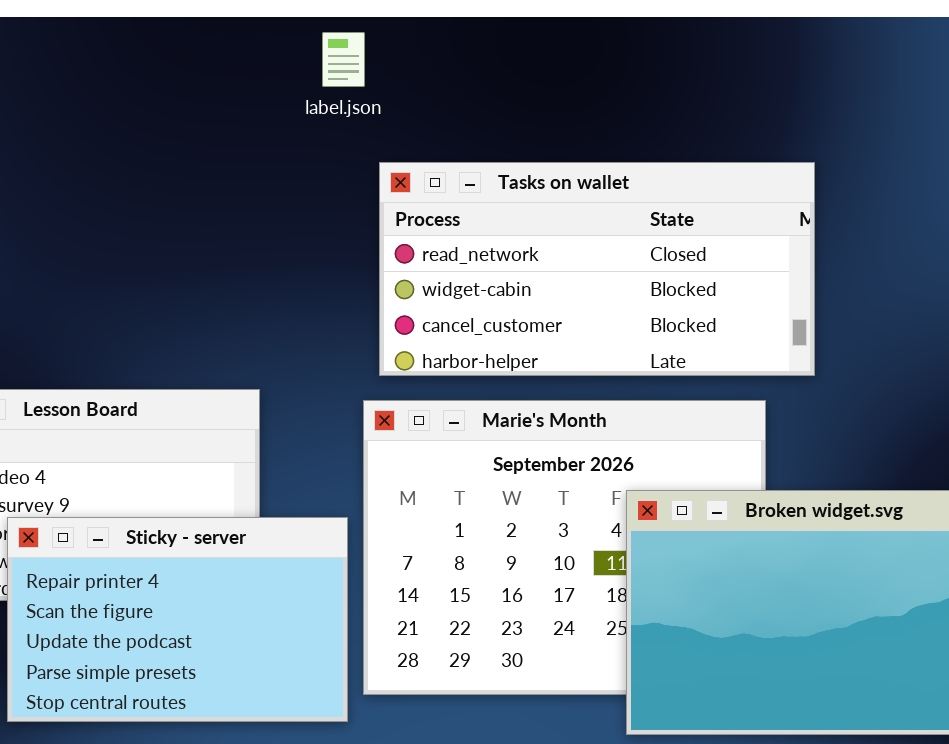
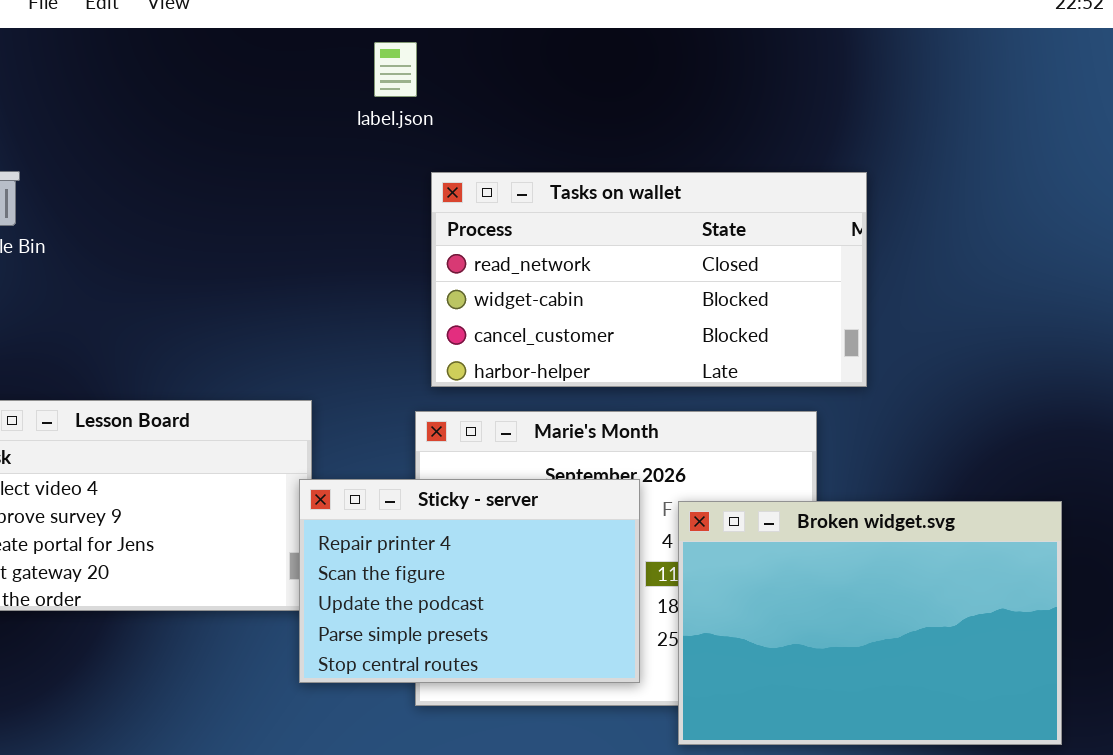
Sticky - server: [7,517,348,722] -> [299,479,640,683], moved

